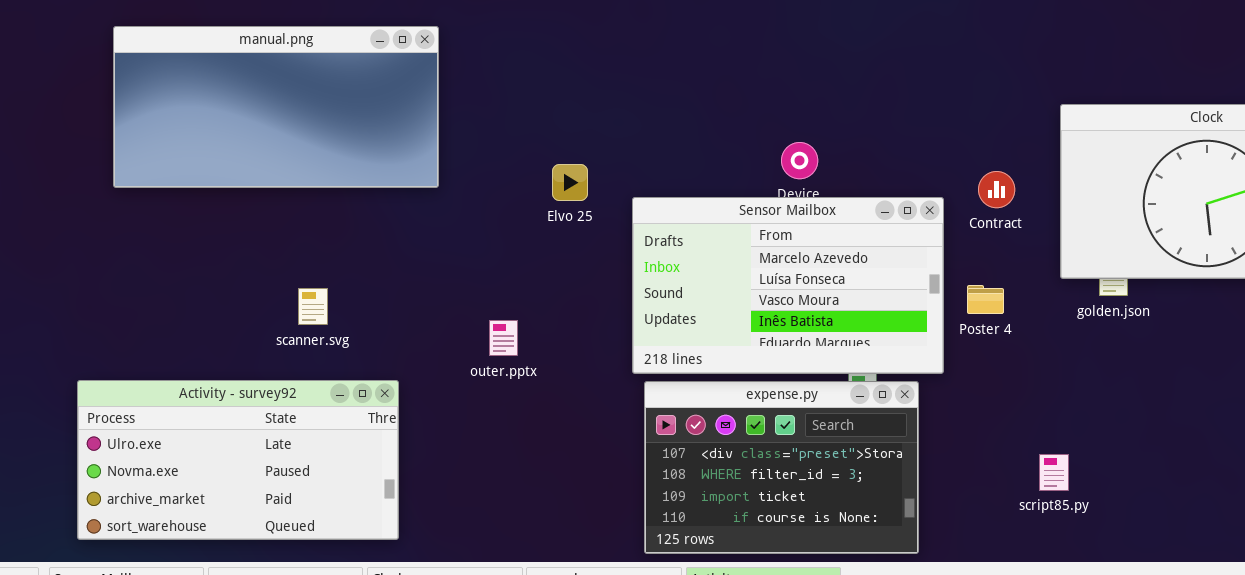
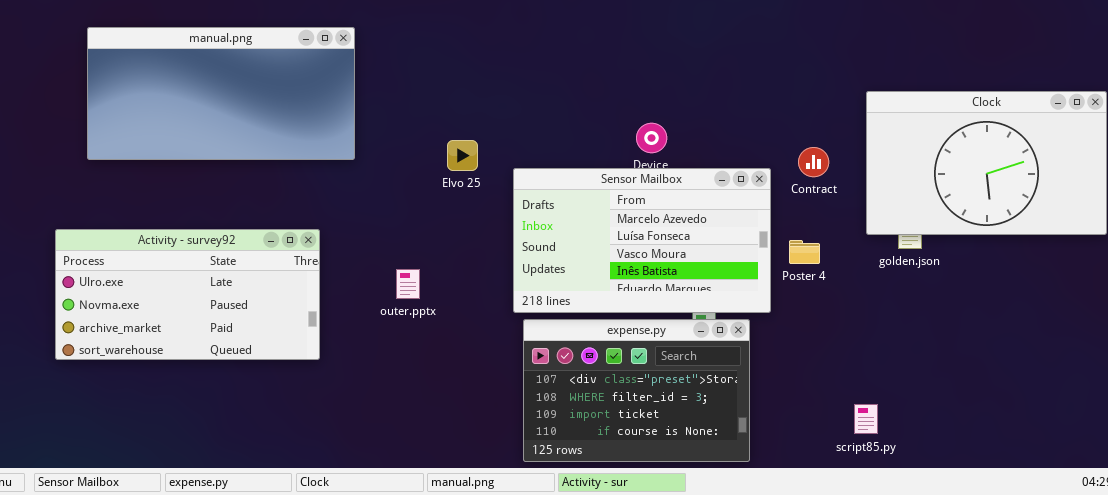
Activity - survey92: [77,380,399,540] -> [55,229,320,360], moved
script85.py: [1039,454,1069,491] -> [854,404,878,434], moved

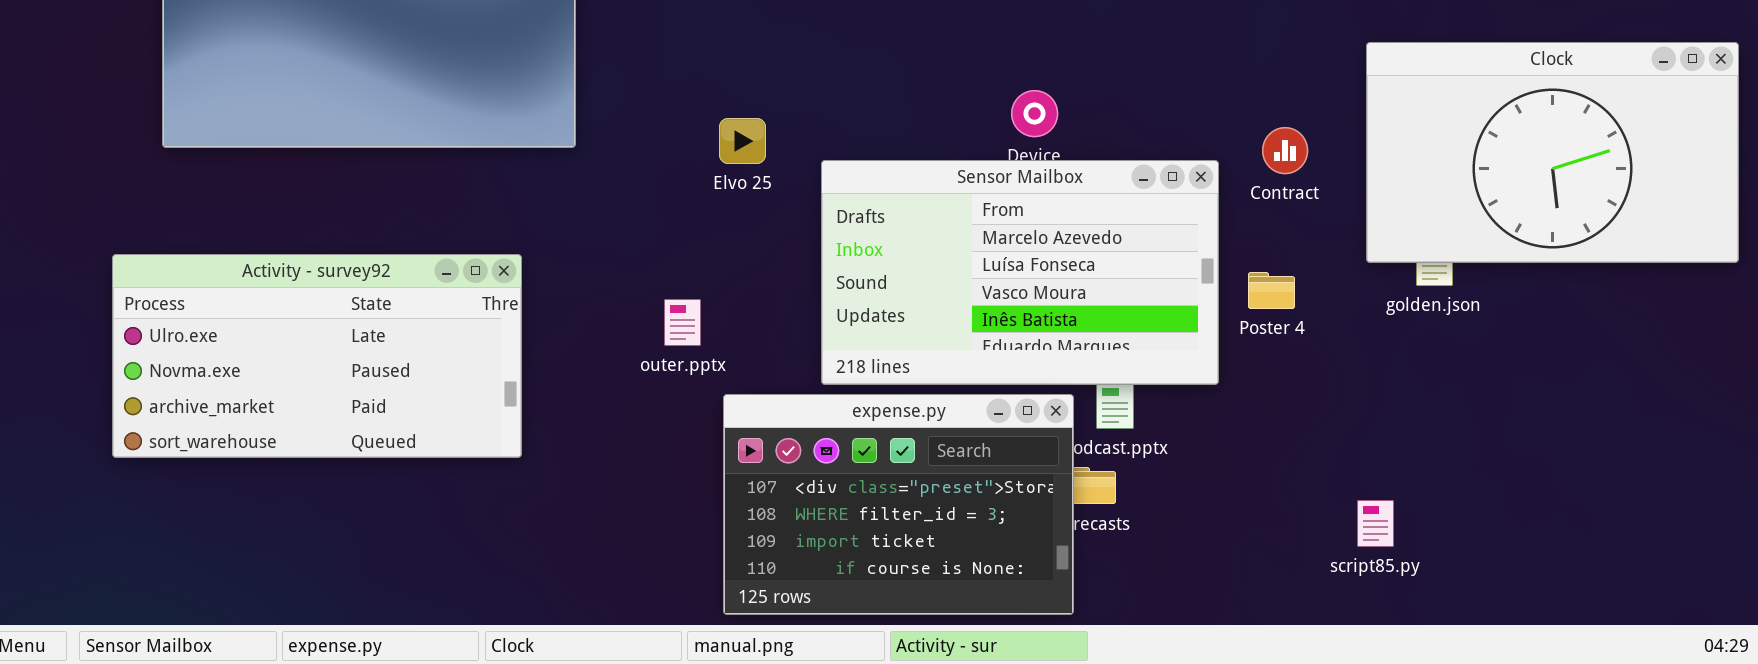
outer.pptx: [396,269,420,299] -> [664,299,701,346], moved
expense.py: [523,319,750,462] -> [723,394,1074,615], moved
script85.py: [854,404,878,434] -> [1357,500,1394,547], moved

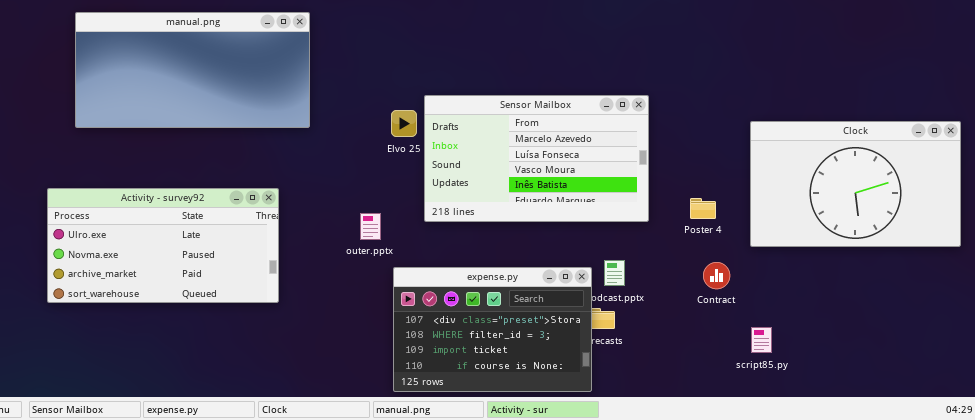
Clock: [1366,42,1739,263] -> [750,121,961,247], moved
Contract: [1262,127,1308,174] -> [703,262,730,289], moved
Sensor Mailbox: [821,160,1219,385] -> [424,95,649,222], moved

